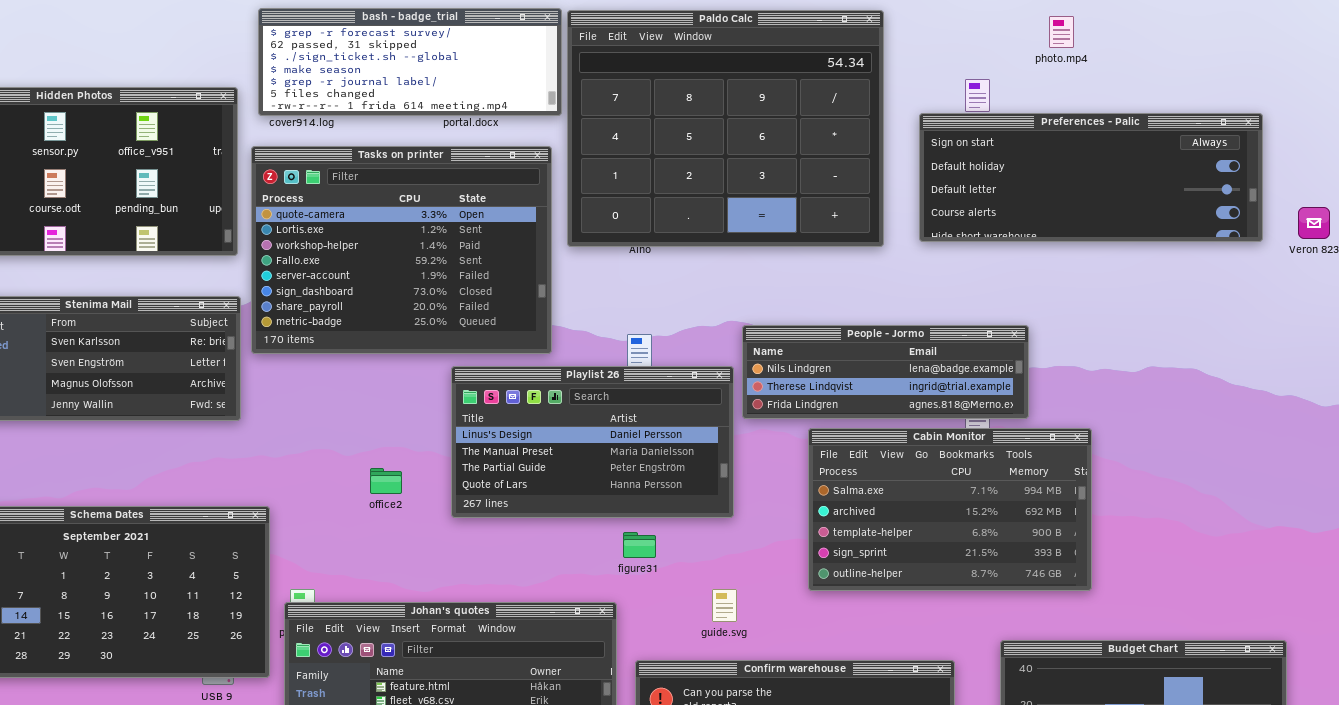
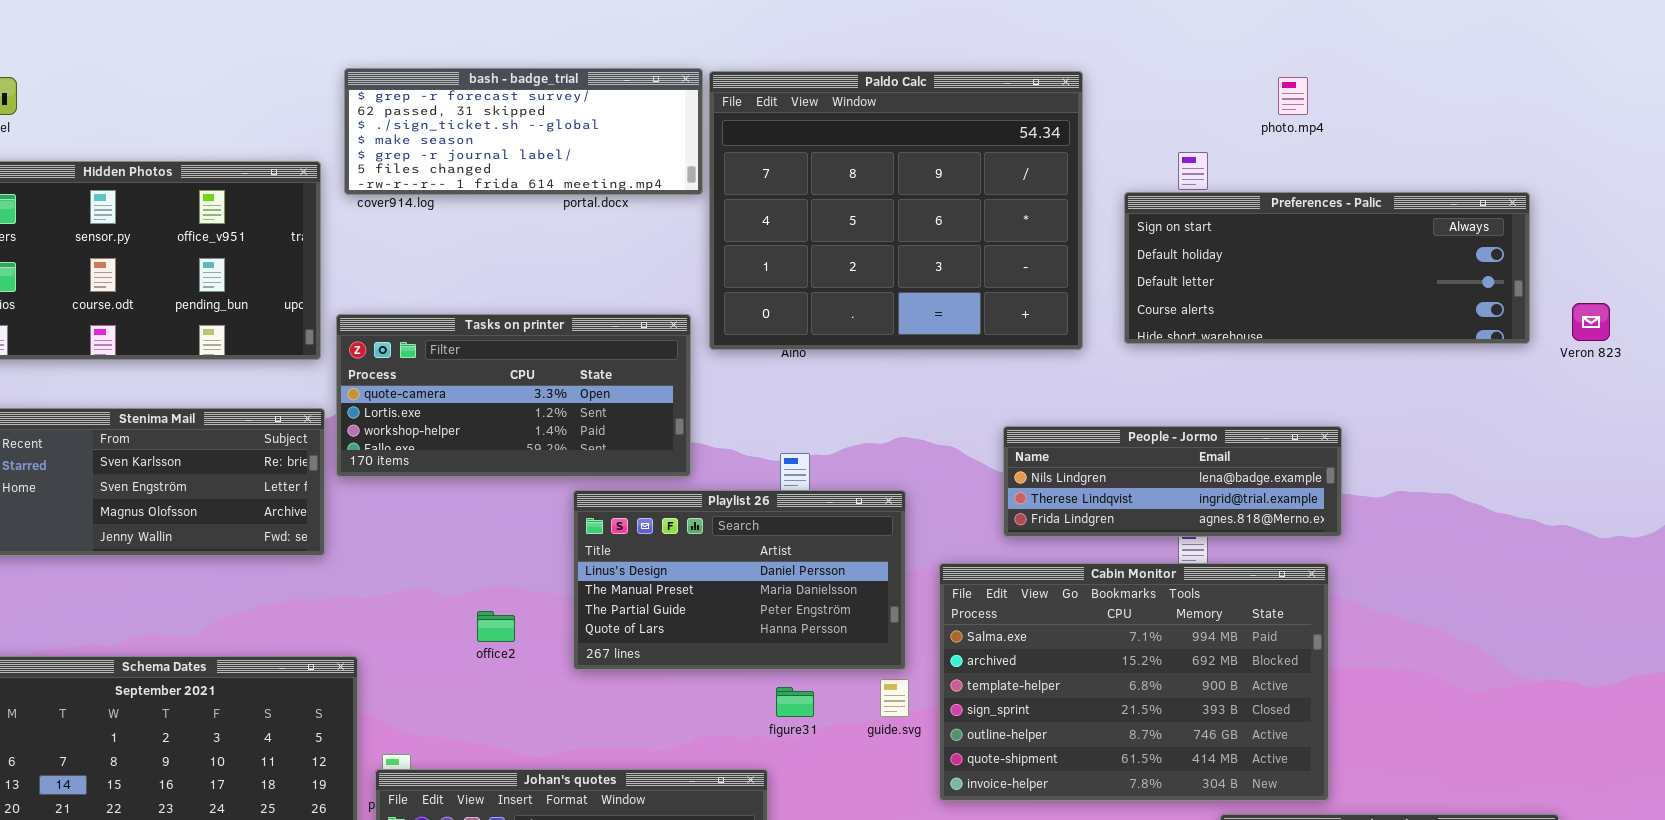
Tasks on printer: [251,146,552,354] -> [336,314,691,477], resized
People - Jormo: [742,325,1029,419] -> [1003,426,1342,537], moved
Cabin Monitor: [808,428,1092,591] -> [939,563,1329,801], resized
guide.svg: [712,589,737,622] -> [880,679,909,717], moved

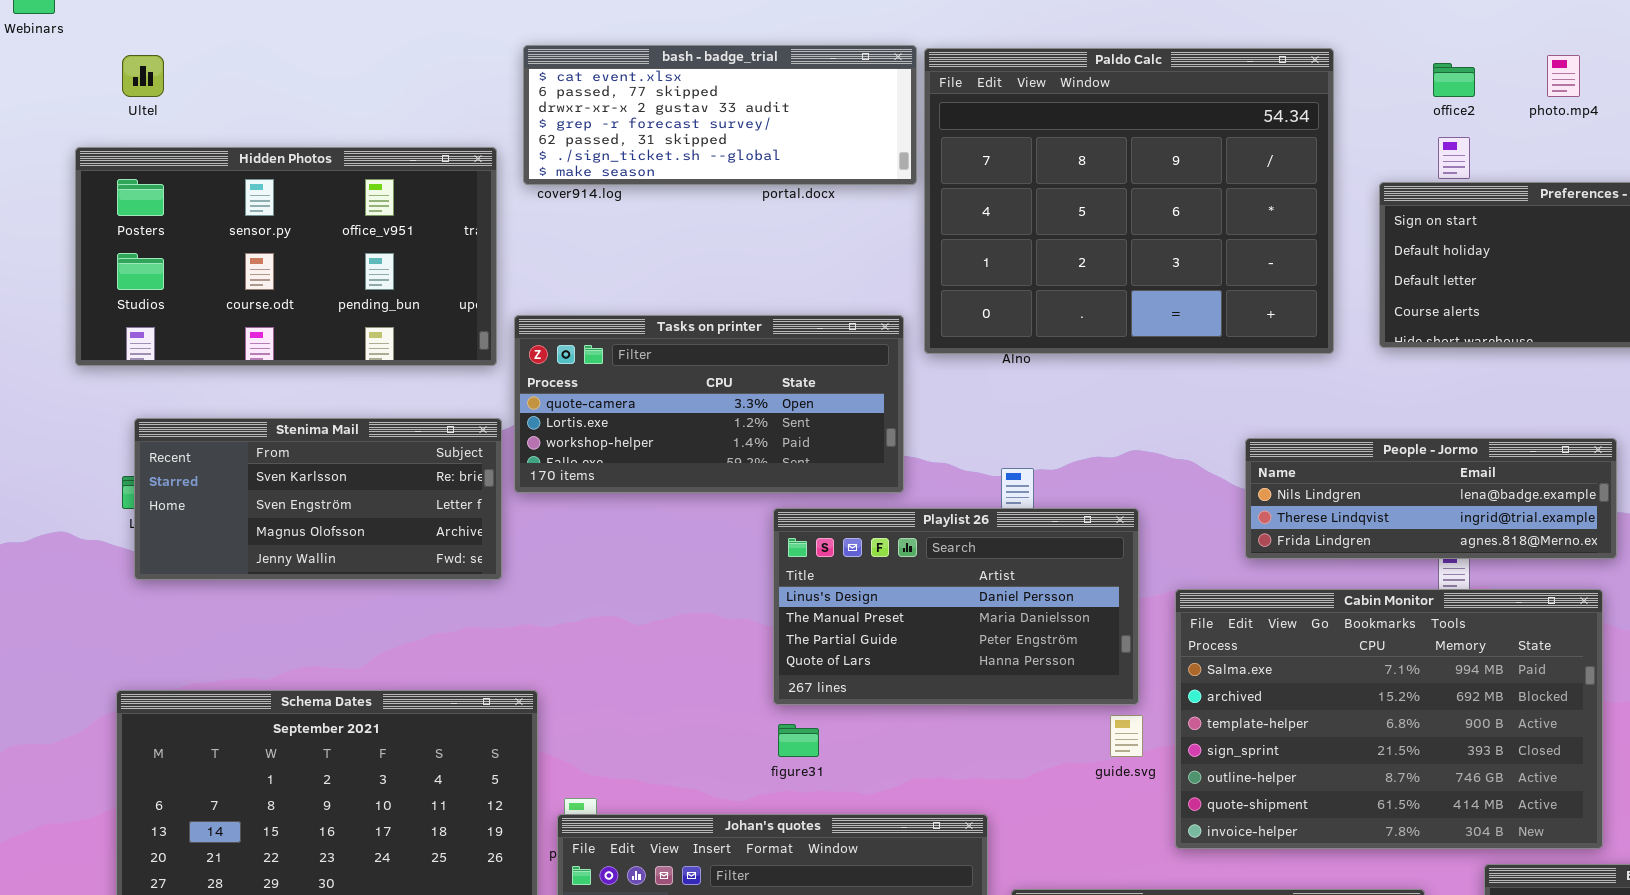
bash - badge_trial: [344,68,703,195] -> [523,45,917,185], scrolled up 3 rows
office2: [477,611,515,642] -> [1433,63,1475,97], moved
figure31: [776,687,814,717] -> [778,724,819,757], moved

